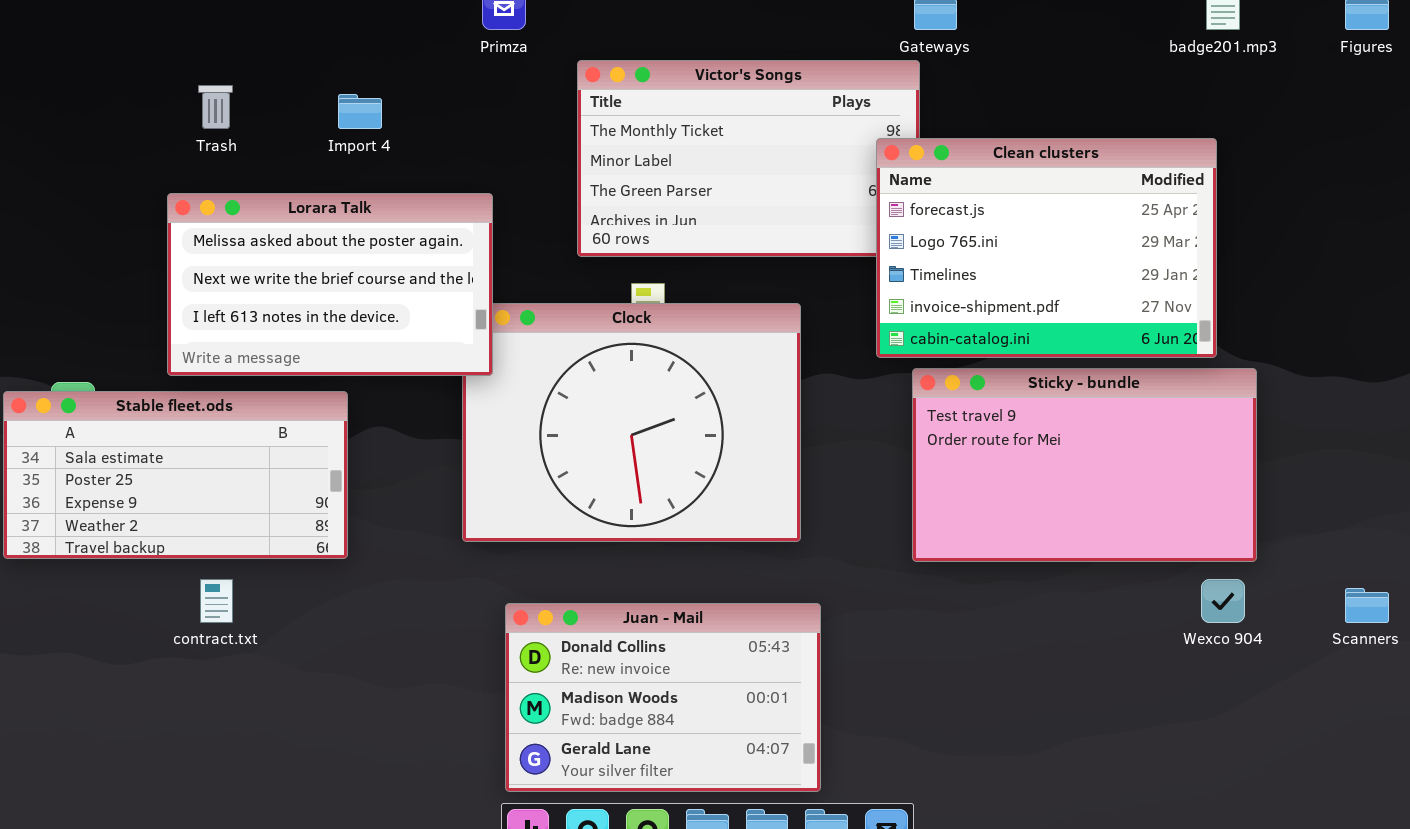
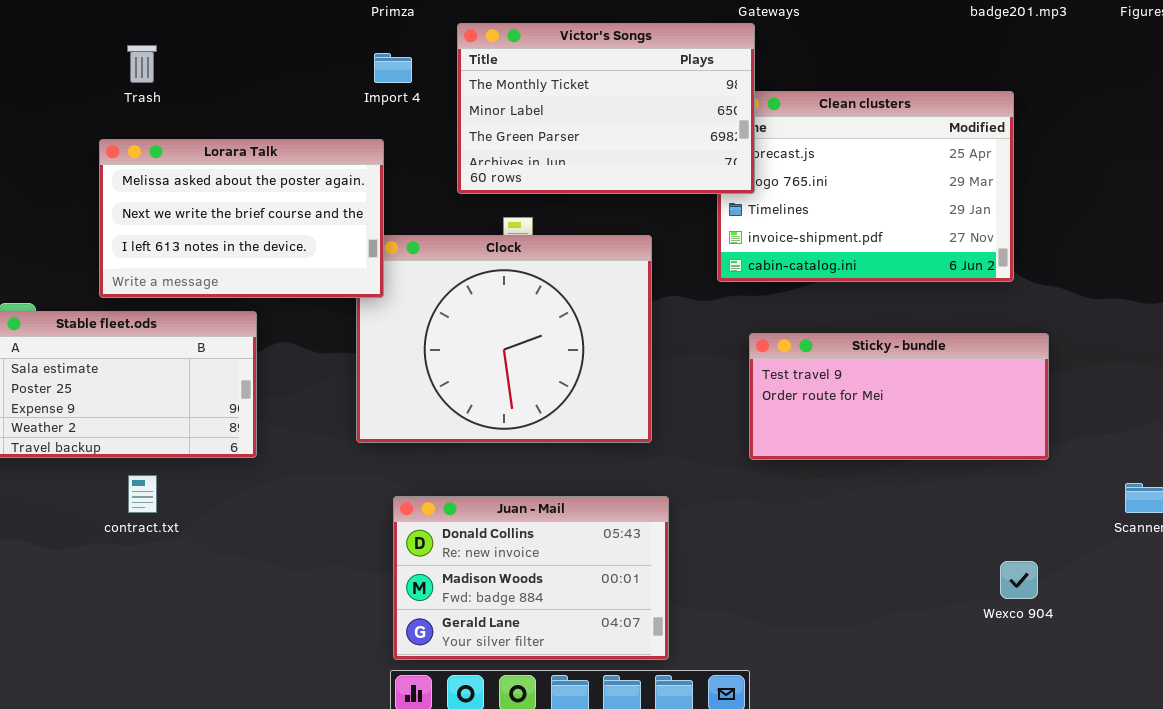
Victor's Songs: [577,60,920,257] -> [457,23,755,194], raised
Import 4: [338,94,382,129] -> [374,53,412,83], moved
Sticky - bundle: [912,368,1257,562] -> [749,333,1049,460], resized
Wexco 904: [1201,579,1245,623] -> [1000,561,1038,599], moved

